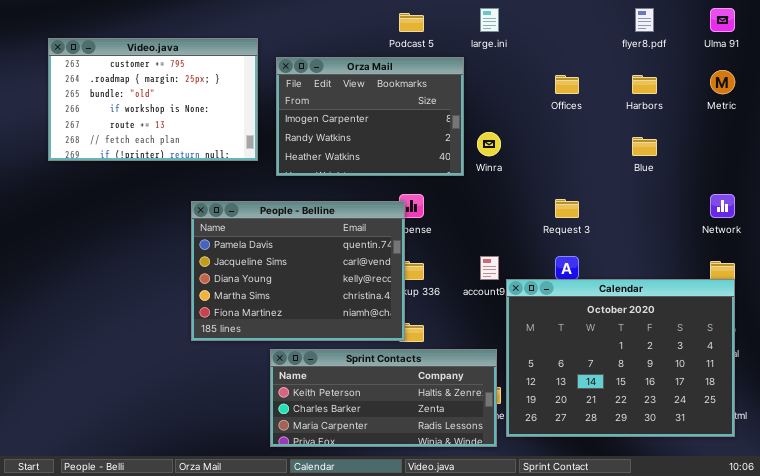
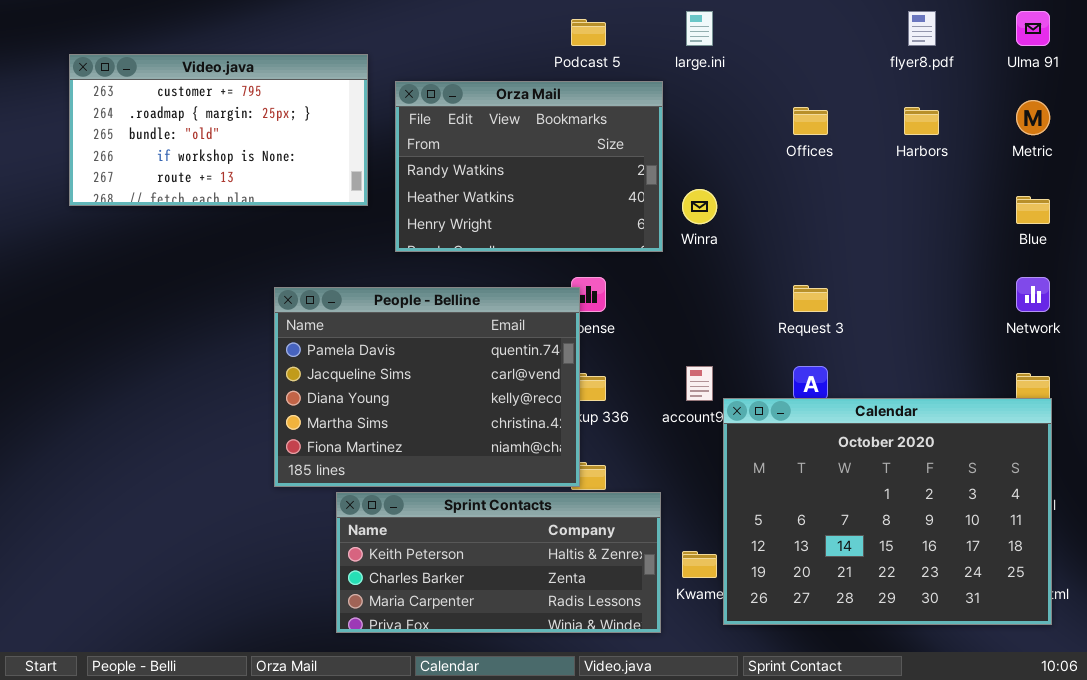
Video.java: [48,38,258,161] -> [69,54,368,206], resized
Orza Mail: [276,57,464,176] -> [395,81,663,252], scrolled down 1 row
Blue: [632,137,657,156] -> [1016,196,1050,224], moved
Sprint Contacts: [270,349,497,447] -> [336,492,661,633], moved

